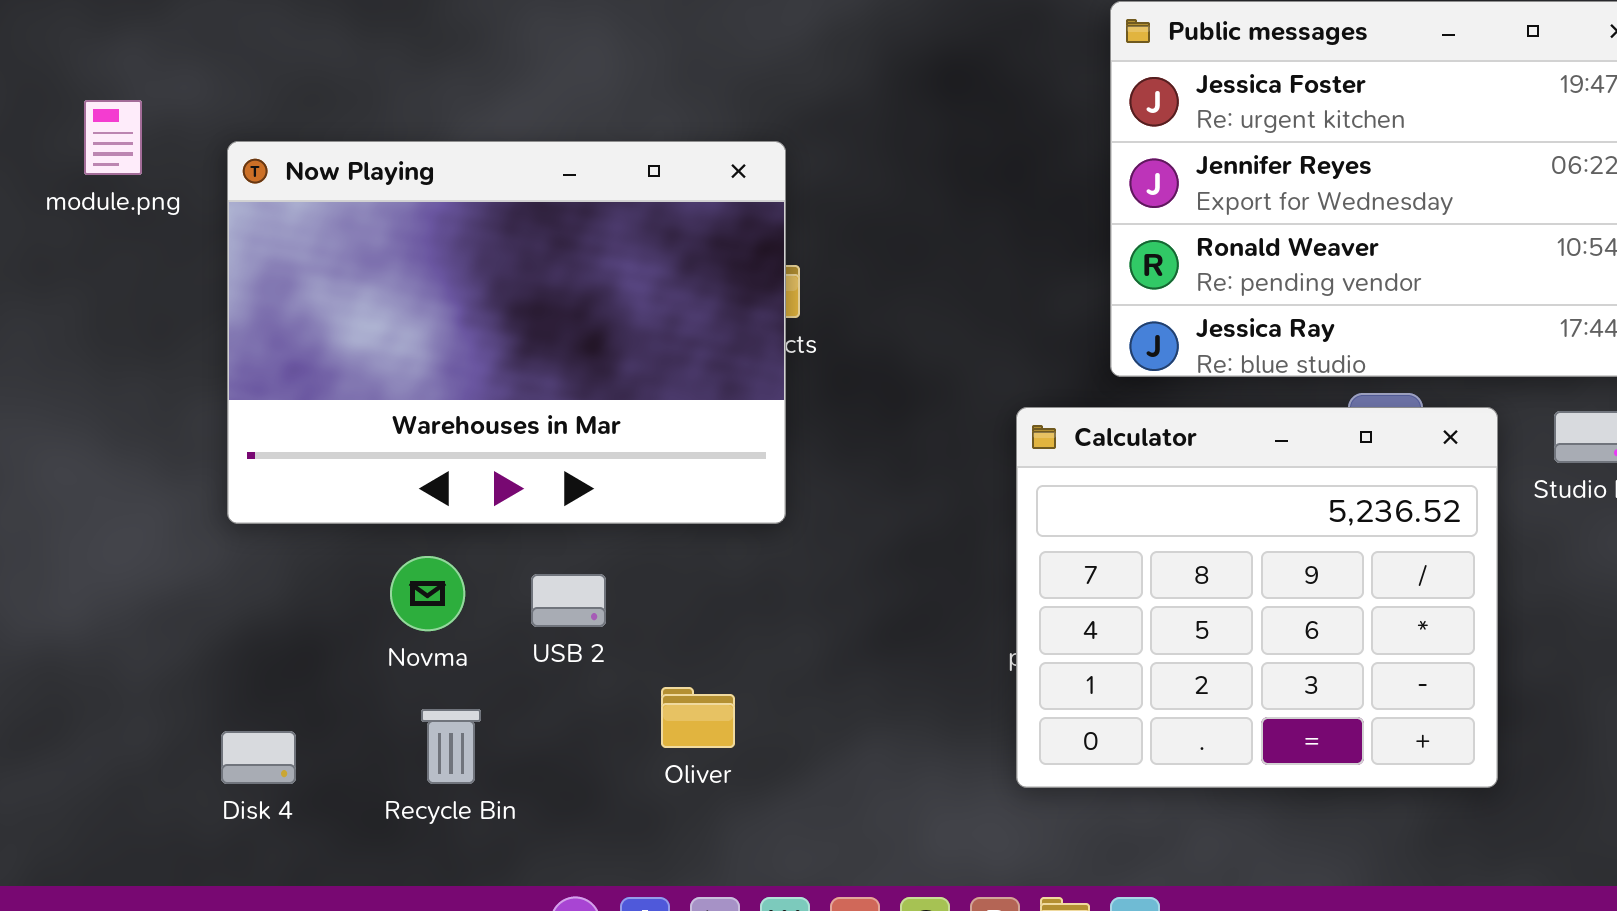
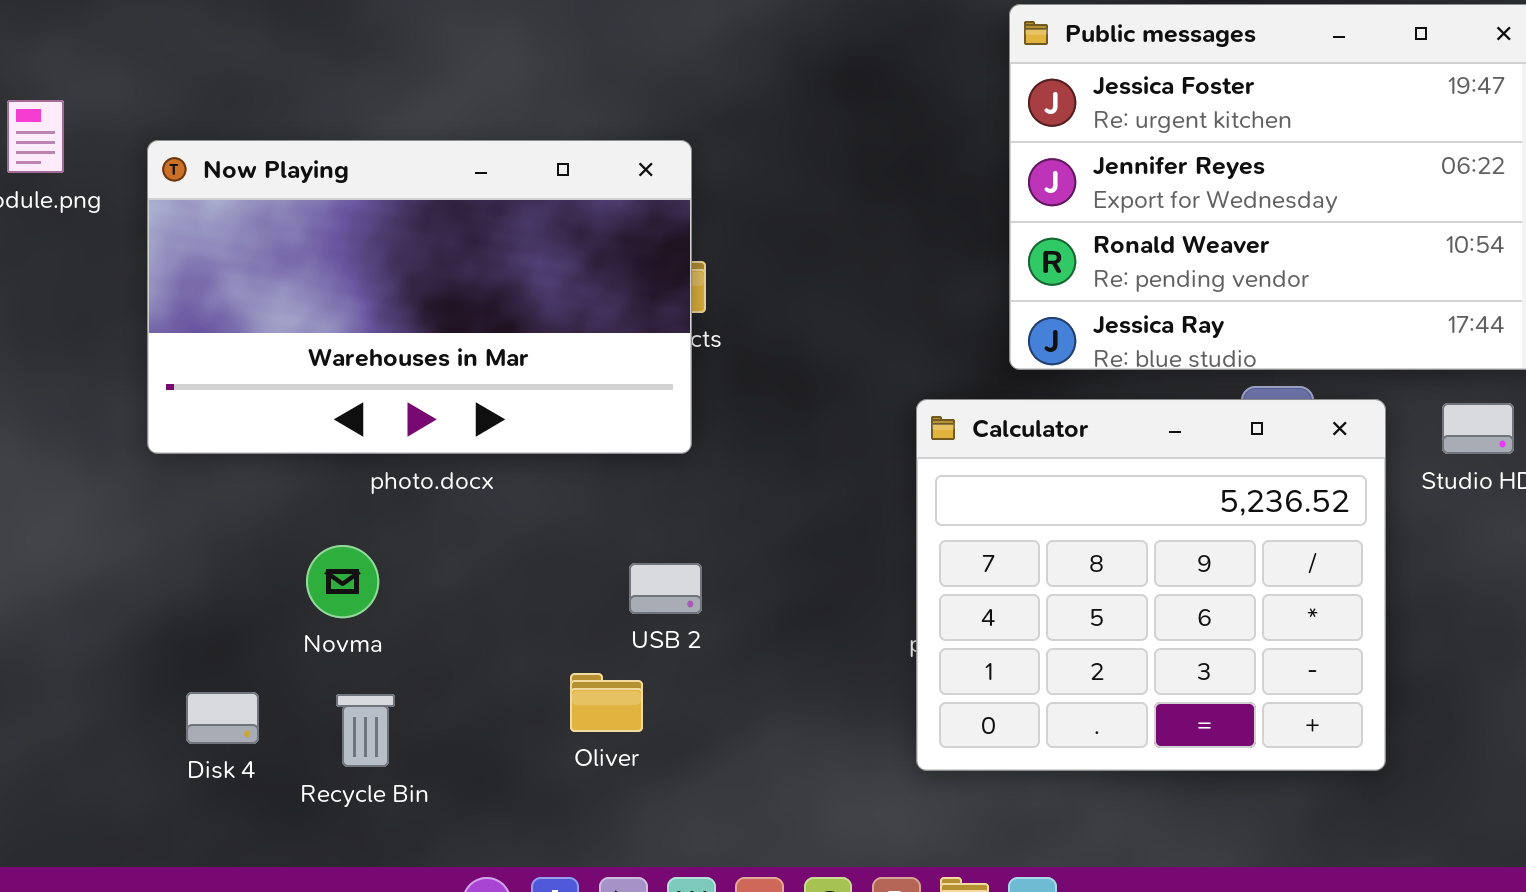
Now Playing: [227,141,786,524] -> [147,140,692,454], resized
USB 2: [531,574,606,627] -> [629,563,702,614], moved
Disk 4: [221,731,296,784] -> [186,692,259,744], moved

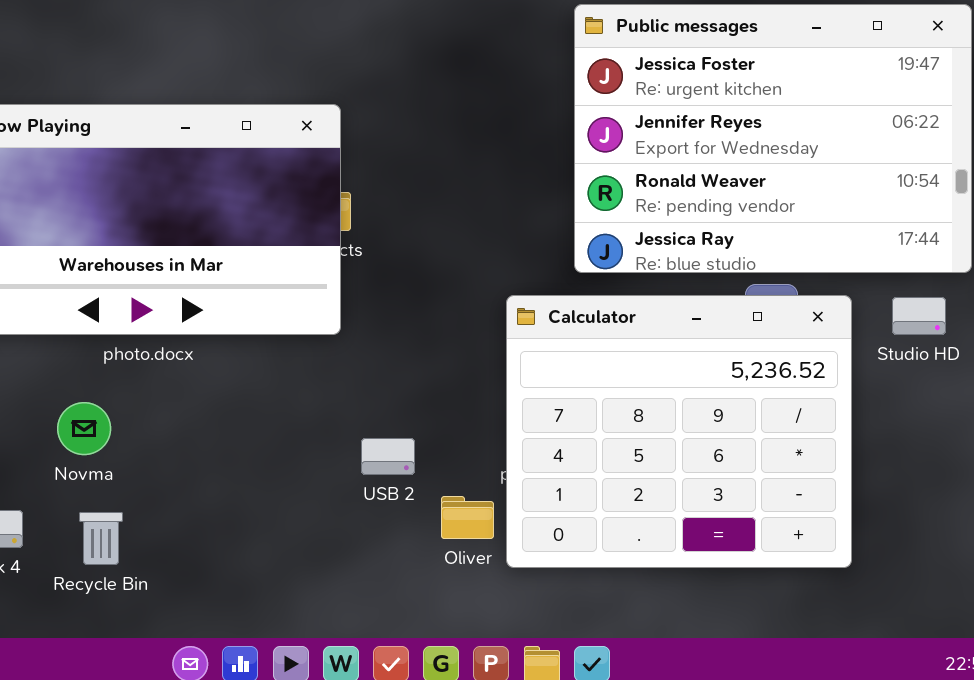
USB 2: [629,563,702,614] -> [361,438,415,475], moved
Oliver: [570,673,643,732] -> [441,496,494,539], moved

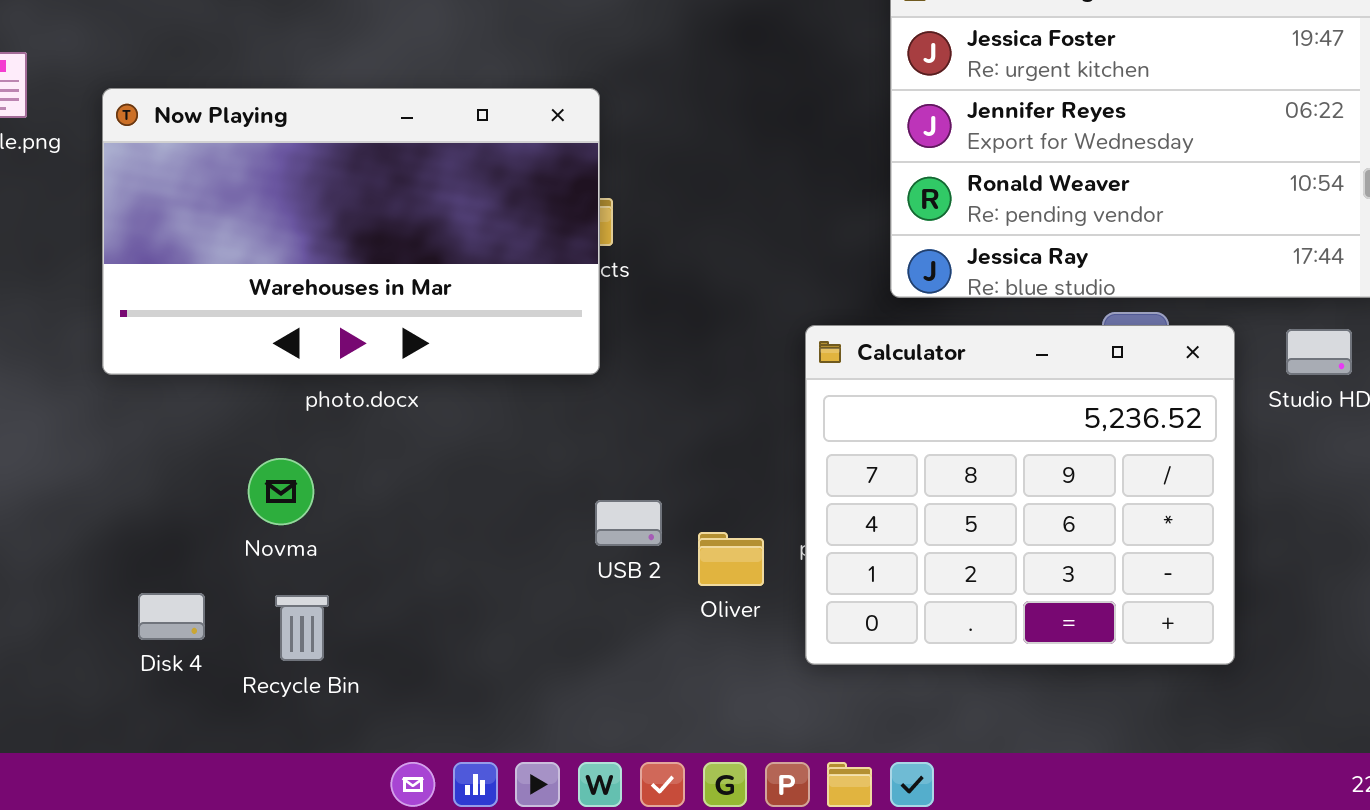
USB 2: [361,438,415,475] -> [595,500,662,546], moved
Oliver: [441,496,494,539] -> [698,532,764,586], moved

